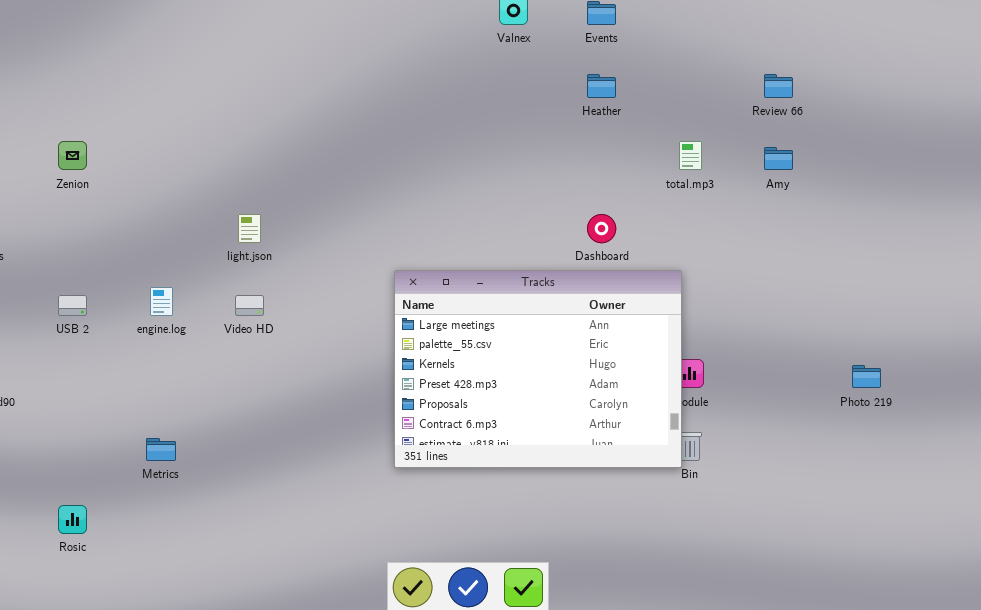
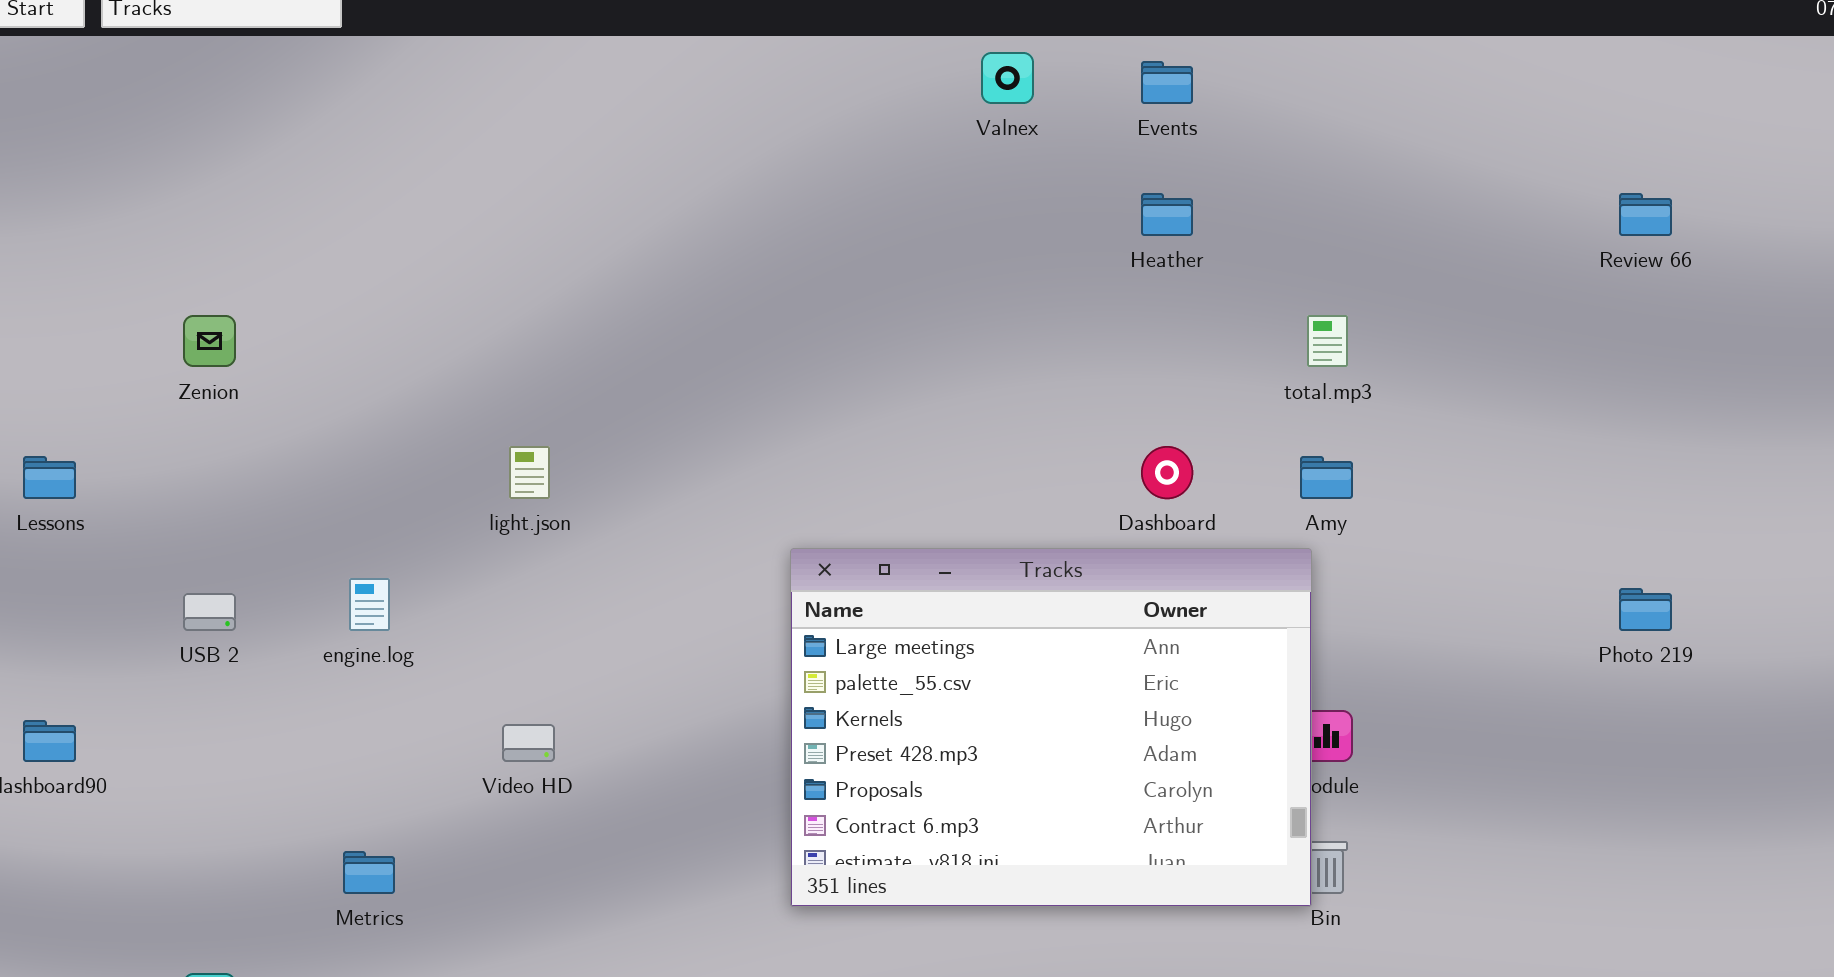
Review 66: [764,74,793,98] -> [1619,193,1672,236], moved
Amy: [764,147,793,170] -> [1300,456,1353,499], moved
Video HD: [235,295,264,316] -> [502,724,555,762], moved
Photo 219: [852,365,881,388] -> [1619,588,1672,631], moved

